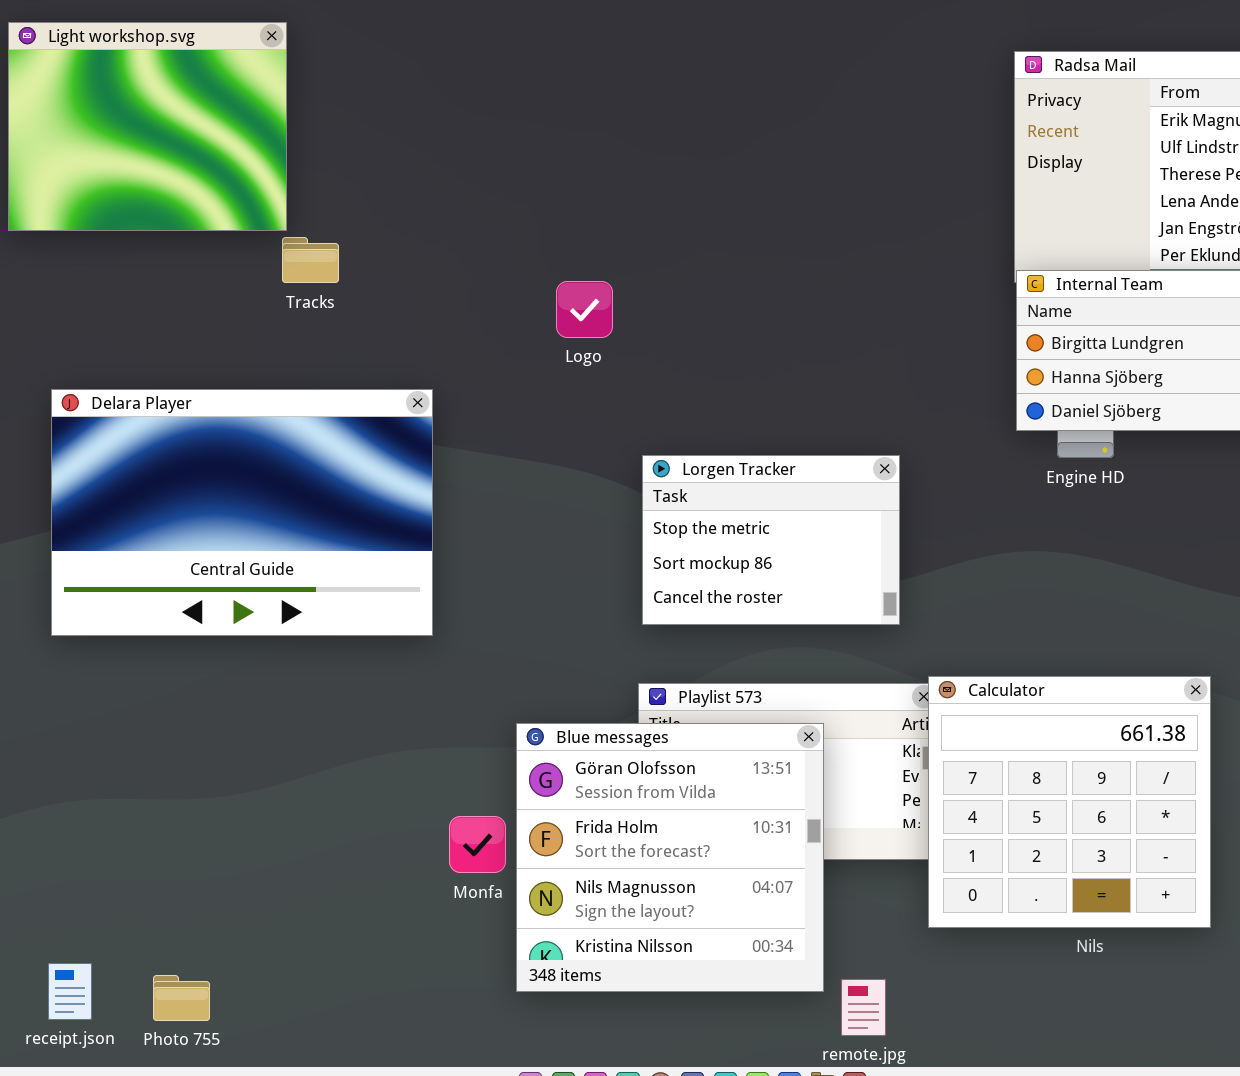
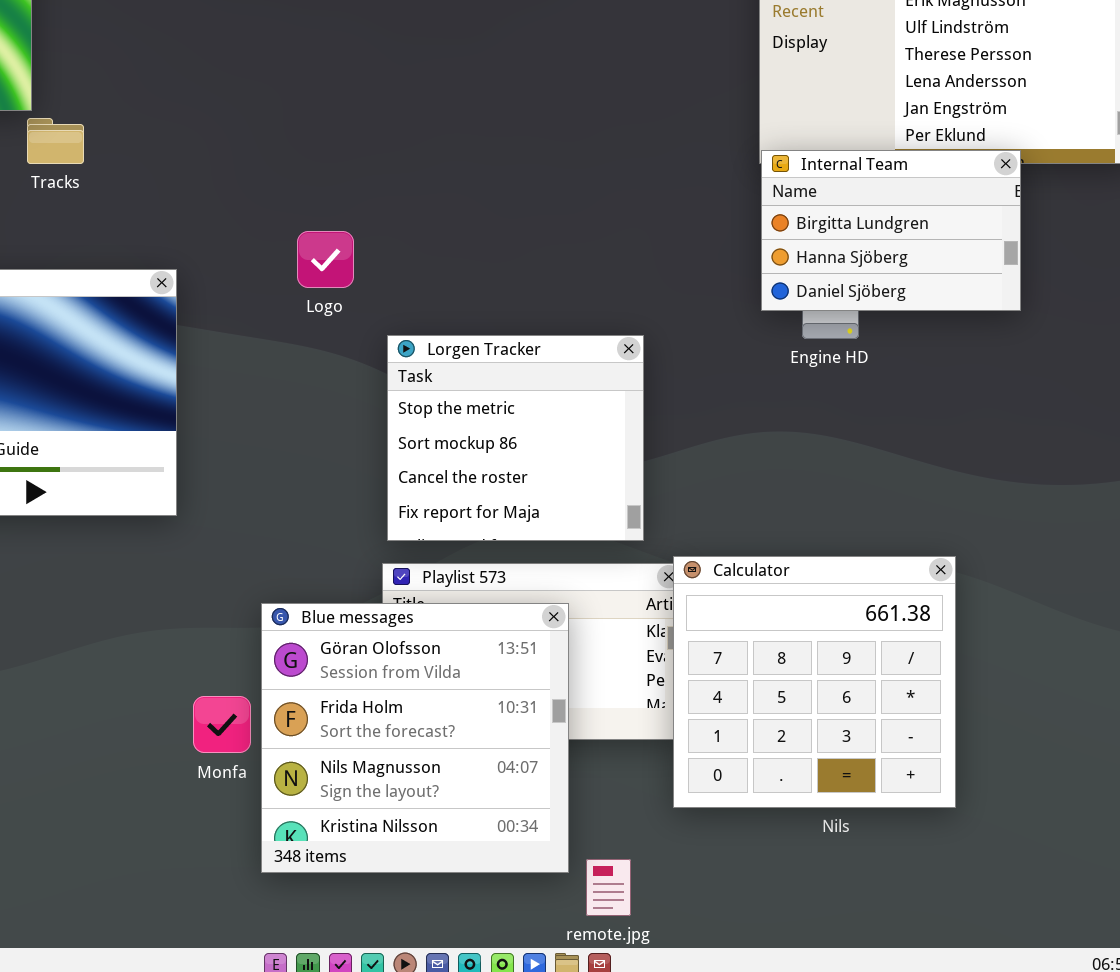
Logo: [556,281,613,338] -> [297,231,354,288], moved
Lorgen Tracker: [642,455,900,625] -> [387,335,644,541], resized

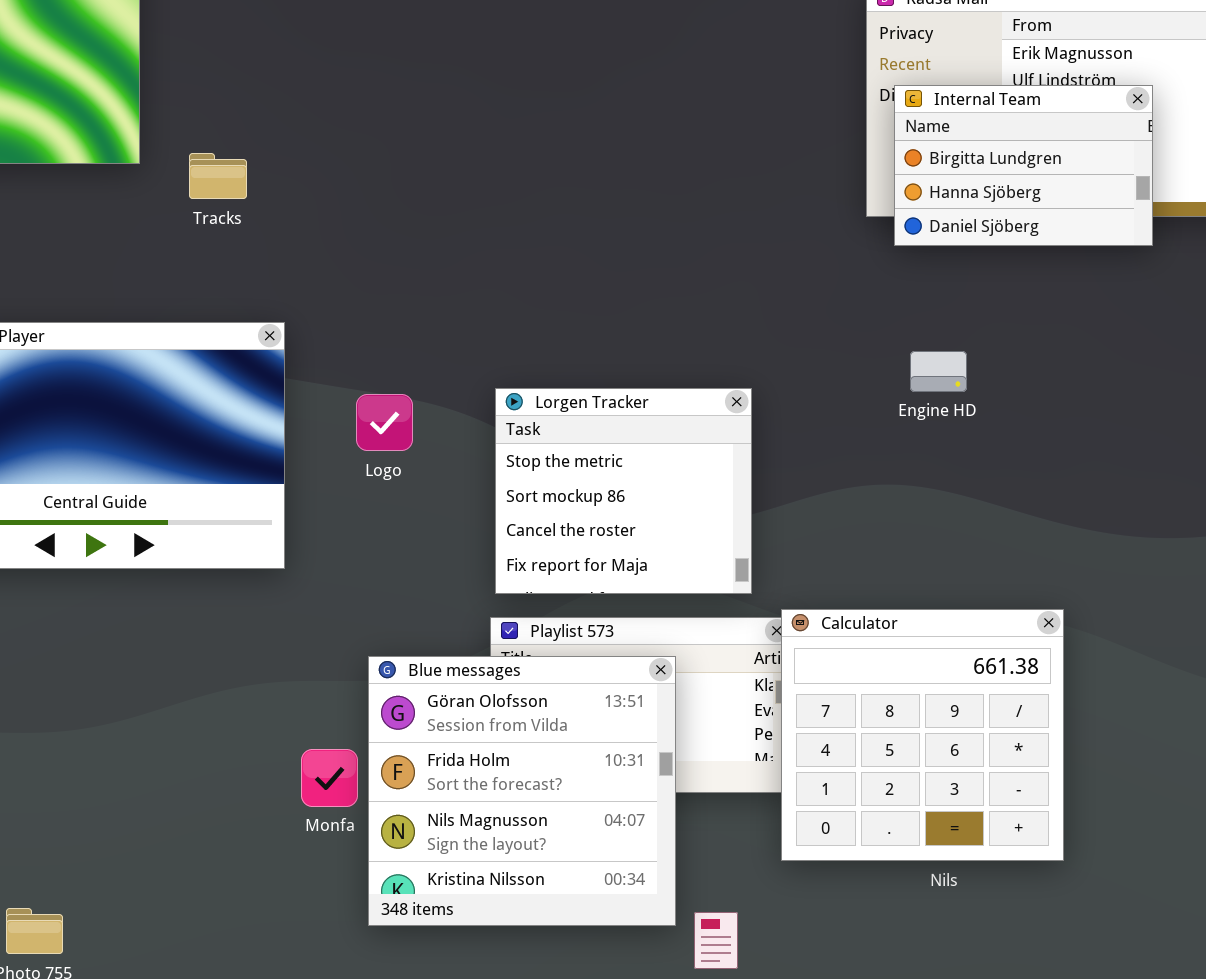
Tracks: [27,118,84,164] -> [189,153,247,199], moved
Internal Team: [761,150,1021,311] -> [894,85,1153,246], moved
Logo: [297,231,354,288] -> [356,394,413,451], moved

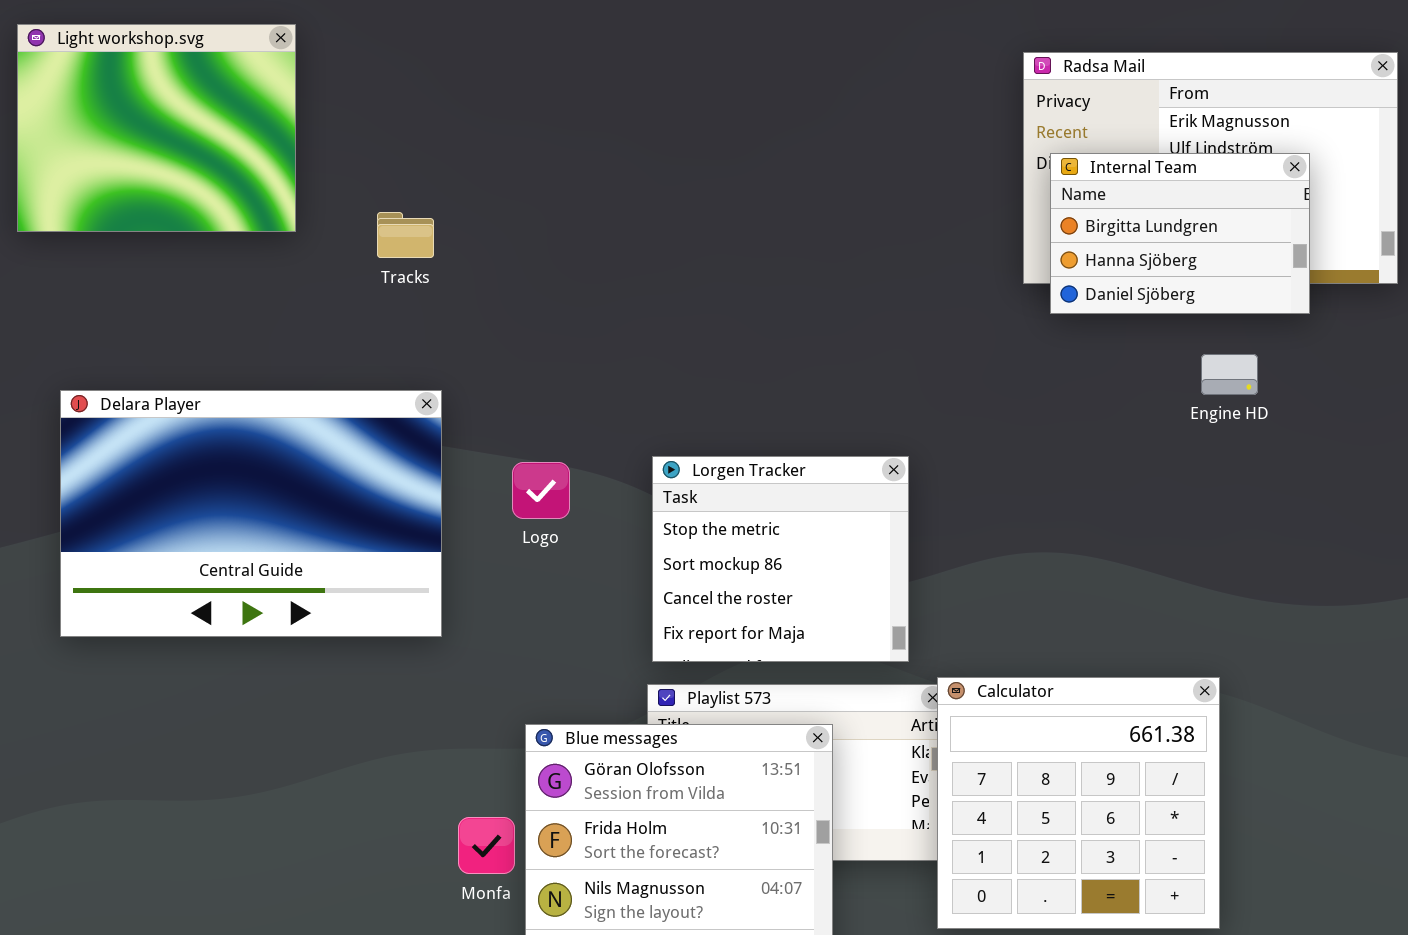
Tracks: [189,153,247,199] -> [377,212,434,258], moved
Engine HD: [910,351,967,392] -> [1201,354,1258,395], moved

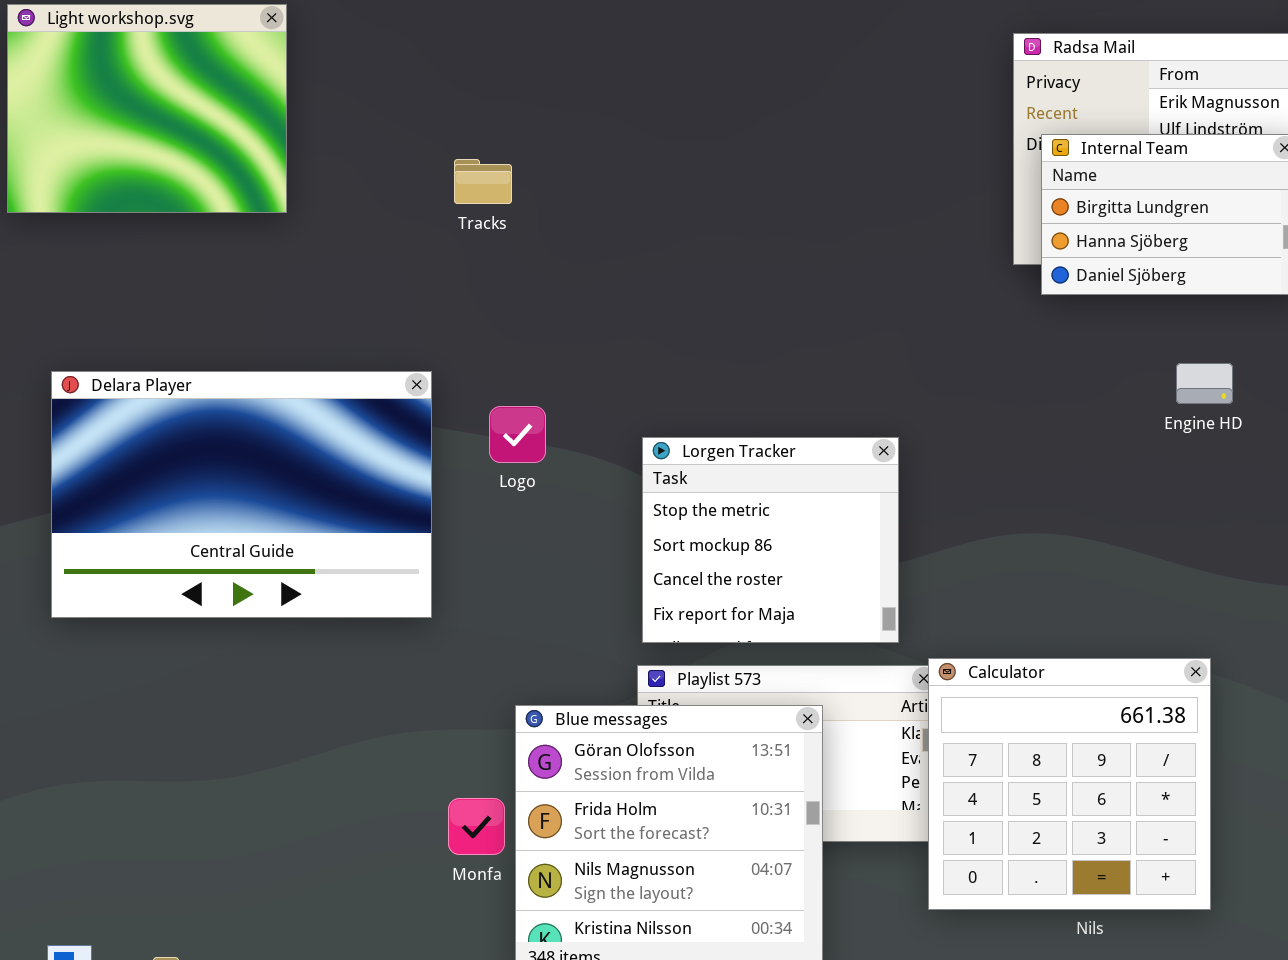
Tracks: [377,212,434,258] -> [454,159,512,204], moved
Engine HD: [1201,354,1258,395] -> [1176,363,1233,404], moved
Logo: [512,462,570,519] -> [489,406,546,463], moved

